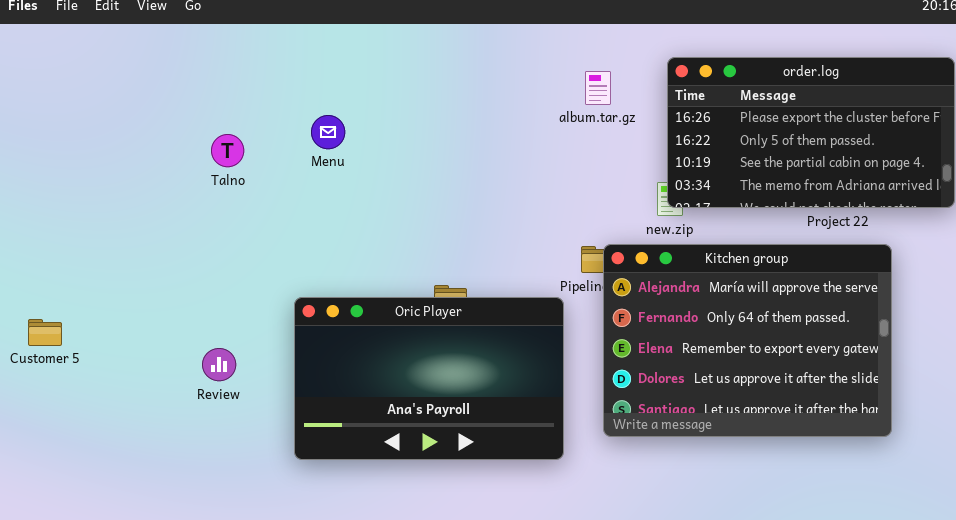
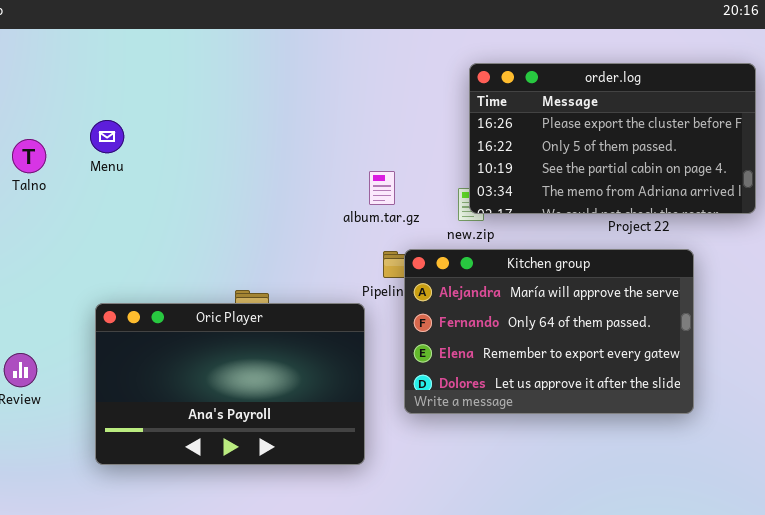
album.tar.gz: [585,71,611,105] -> [369,171,395,205], moved
Menu: [311,115,345,149] -> [90,120,124,153], moved
Kitchen group: [603,244,892,437] -> [404,249,694,414], resized

